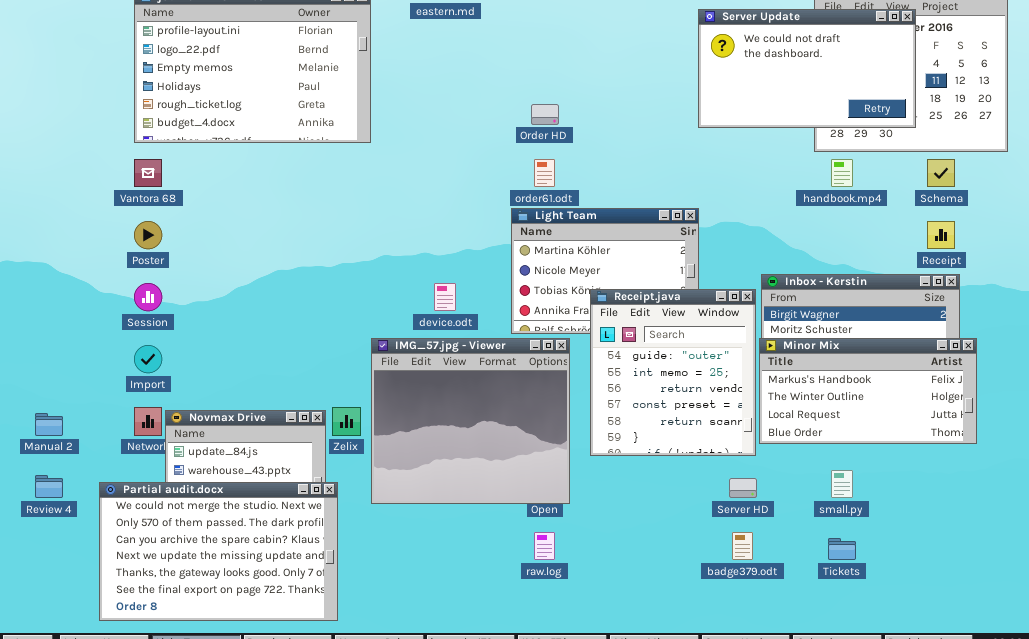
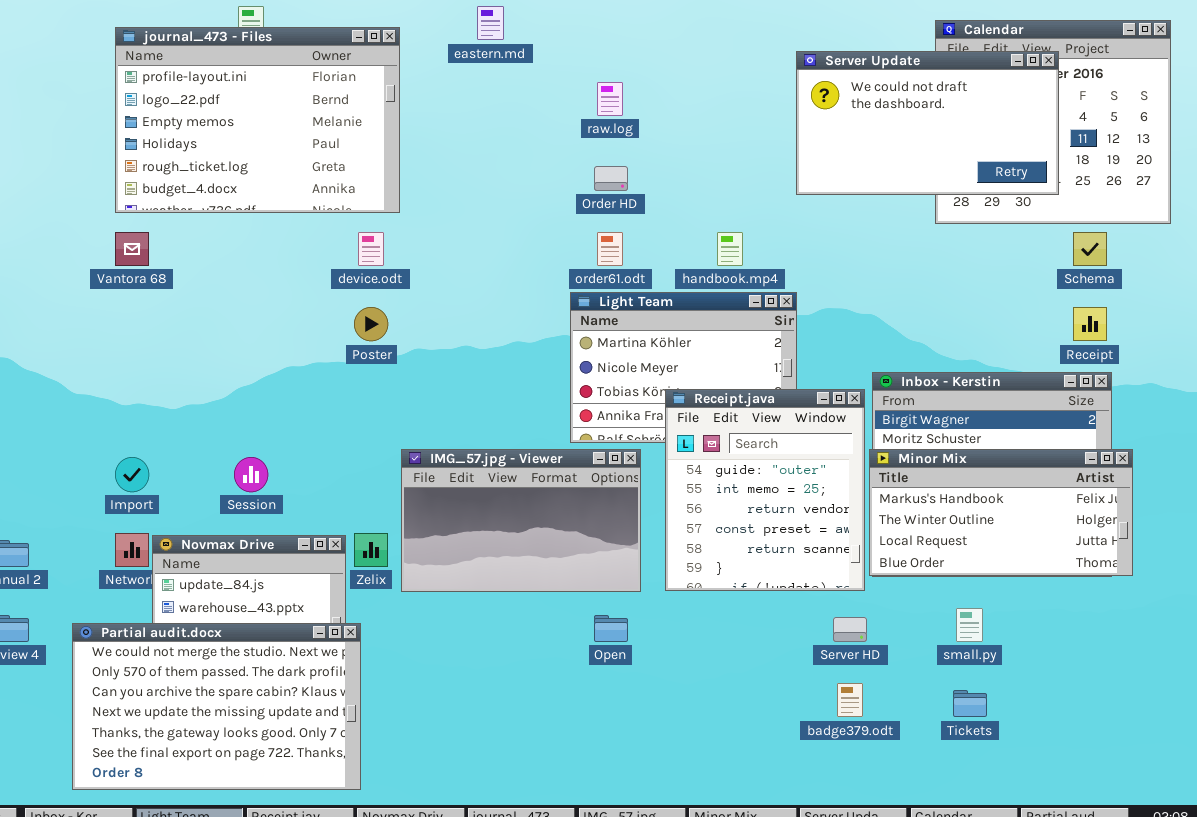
handbook.mp4: [831,159,853,187] -> [717,232,743,266], moved
Poster: [134,221,162,249] -> [354,307,388,341], moved
Session: [134,283,162,311] -> [234,457,268,492], moved
device.odt: [434,283,456,311] -> [358,232,384,266], moved
IMG_57.jpg - Viewer: [371,338,570,504] -> [401,449,641,592], resized
raw.log: [534,532,555,560] -> [597,82,623,116], moved

